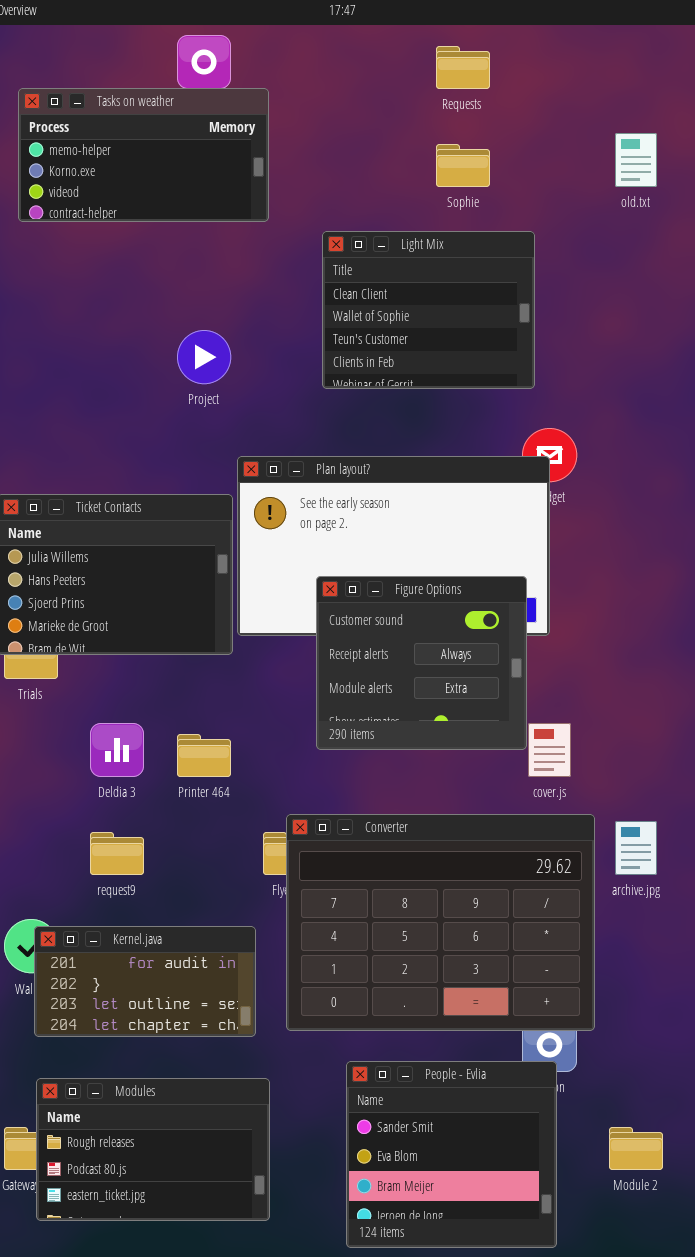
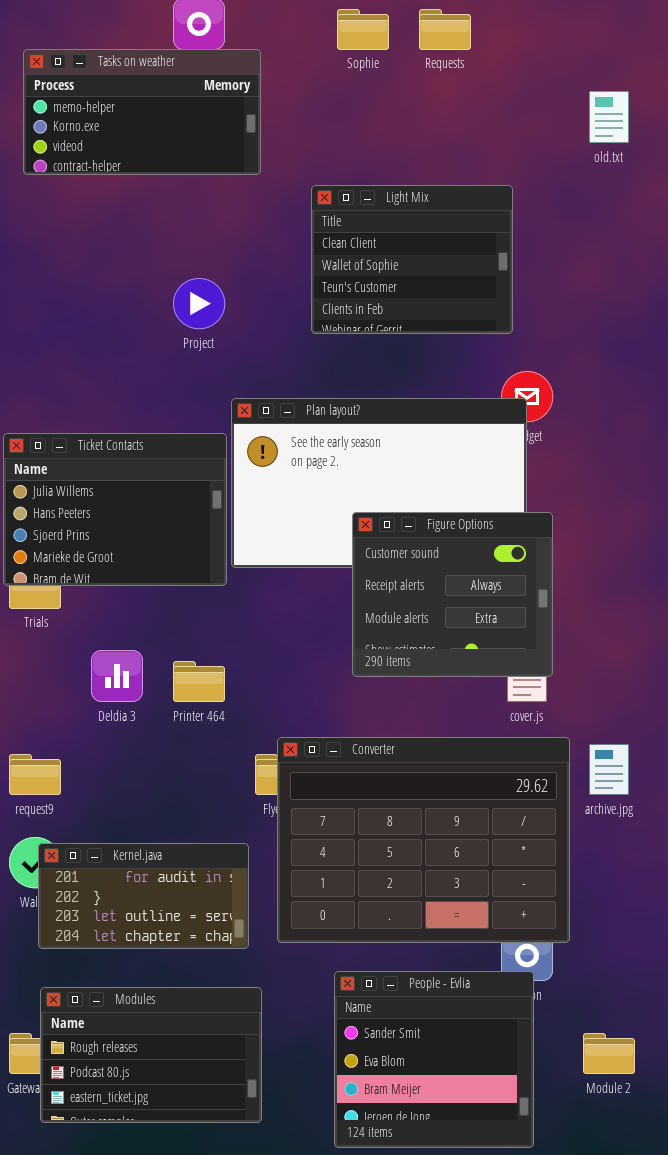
Sophie: [436,144,490,187] -> [337,9,389,50], moved
Figure Options: [316,576,527,750] -> [352,512,553,677], moved
request9: [90,832,144,875] -> [9,754,61,795], moved

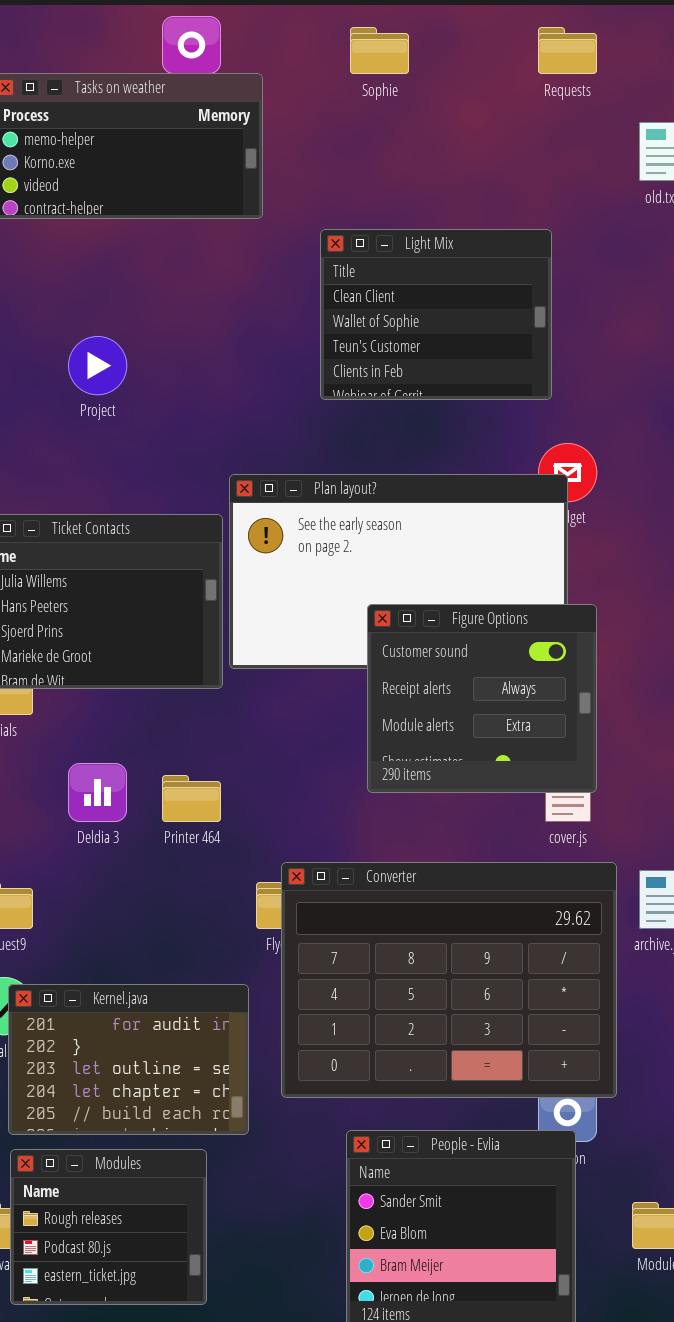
Requests: [419,9,471,50] -> [538,27,597,74], moved
Project: [173,278,225,329] -> [68,336,127,395], moved
Kernel.java: [38,843,249,949] -> [8,984,249,1135], resized
Modules: [40,987,262,1123] -> [10,1149,207,1305], resized

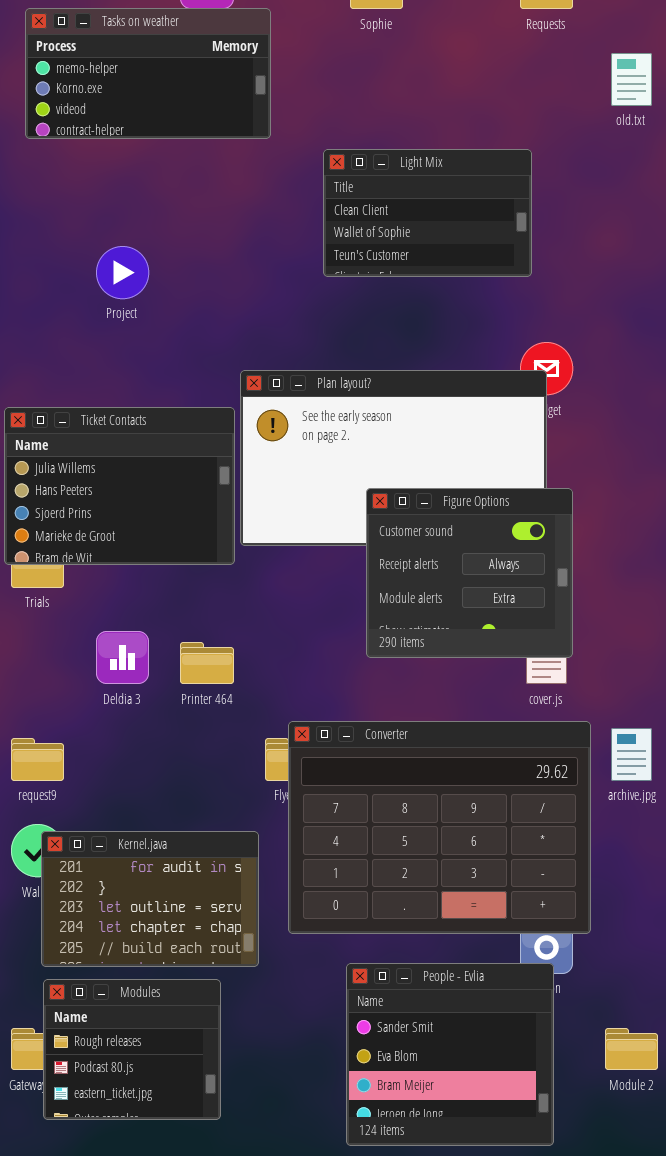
Light Mix: [320,229,552,400] -> [323,149,532,277], resized

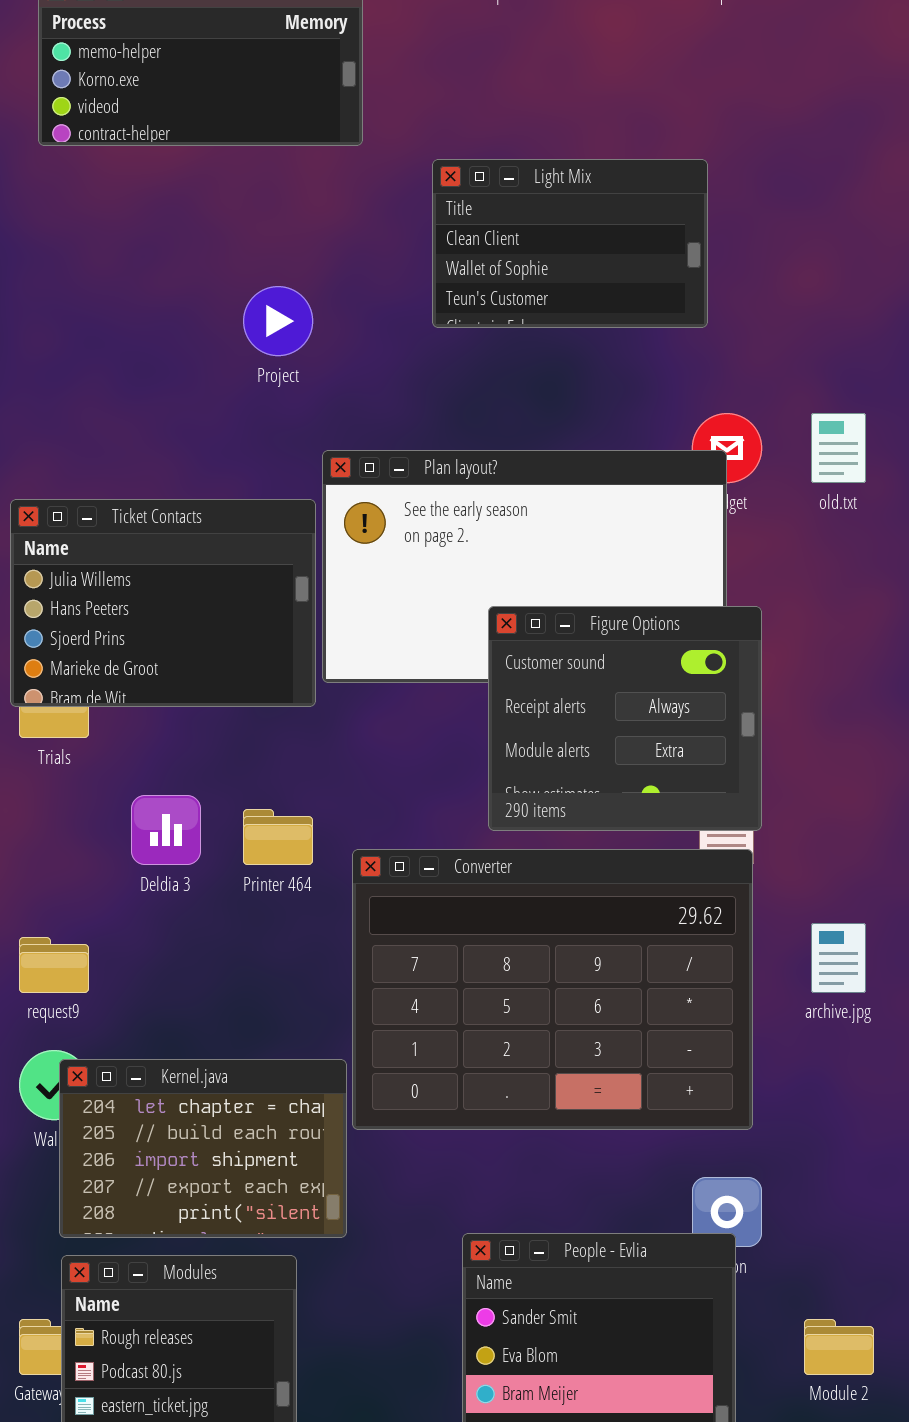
old.txt: [611,53,652,106] -> [811,413,866,483], moved
Project: [96,246,149,299] -> [243,286,313,356], moved
Converter: [288,721,591,934] -> [352,849,753,1130], moved
Kernel.java: [41,831,259,967] -> [59,1059,347,1238], scrolled down 3 rows

